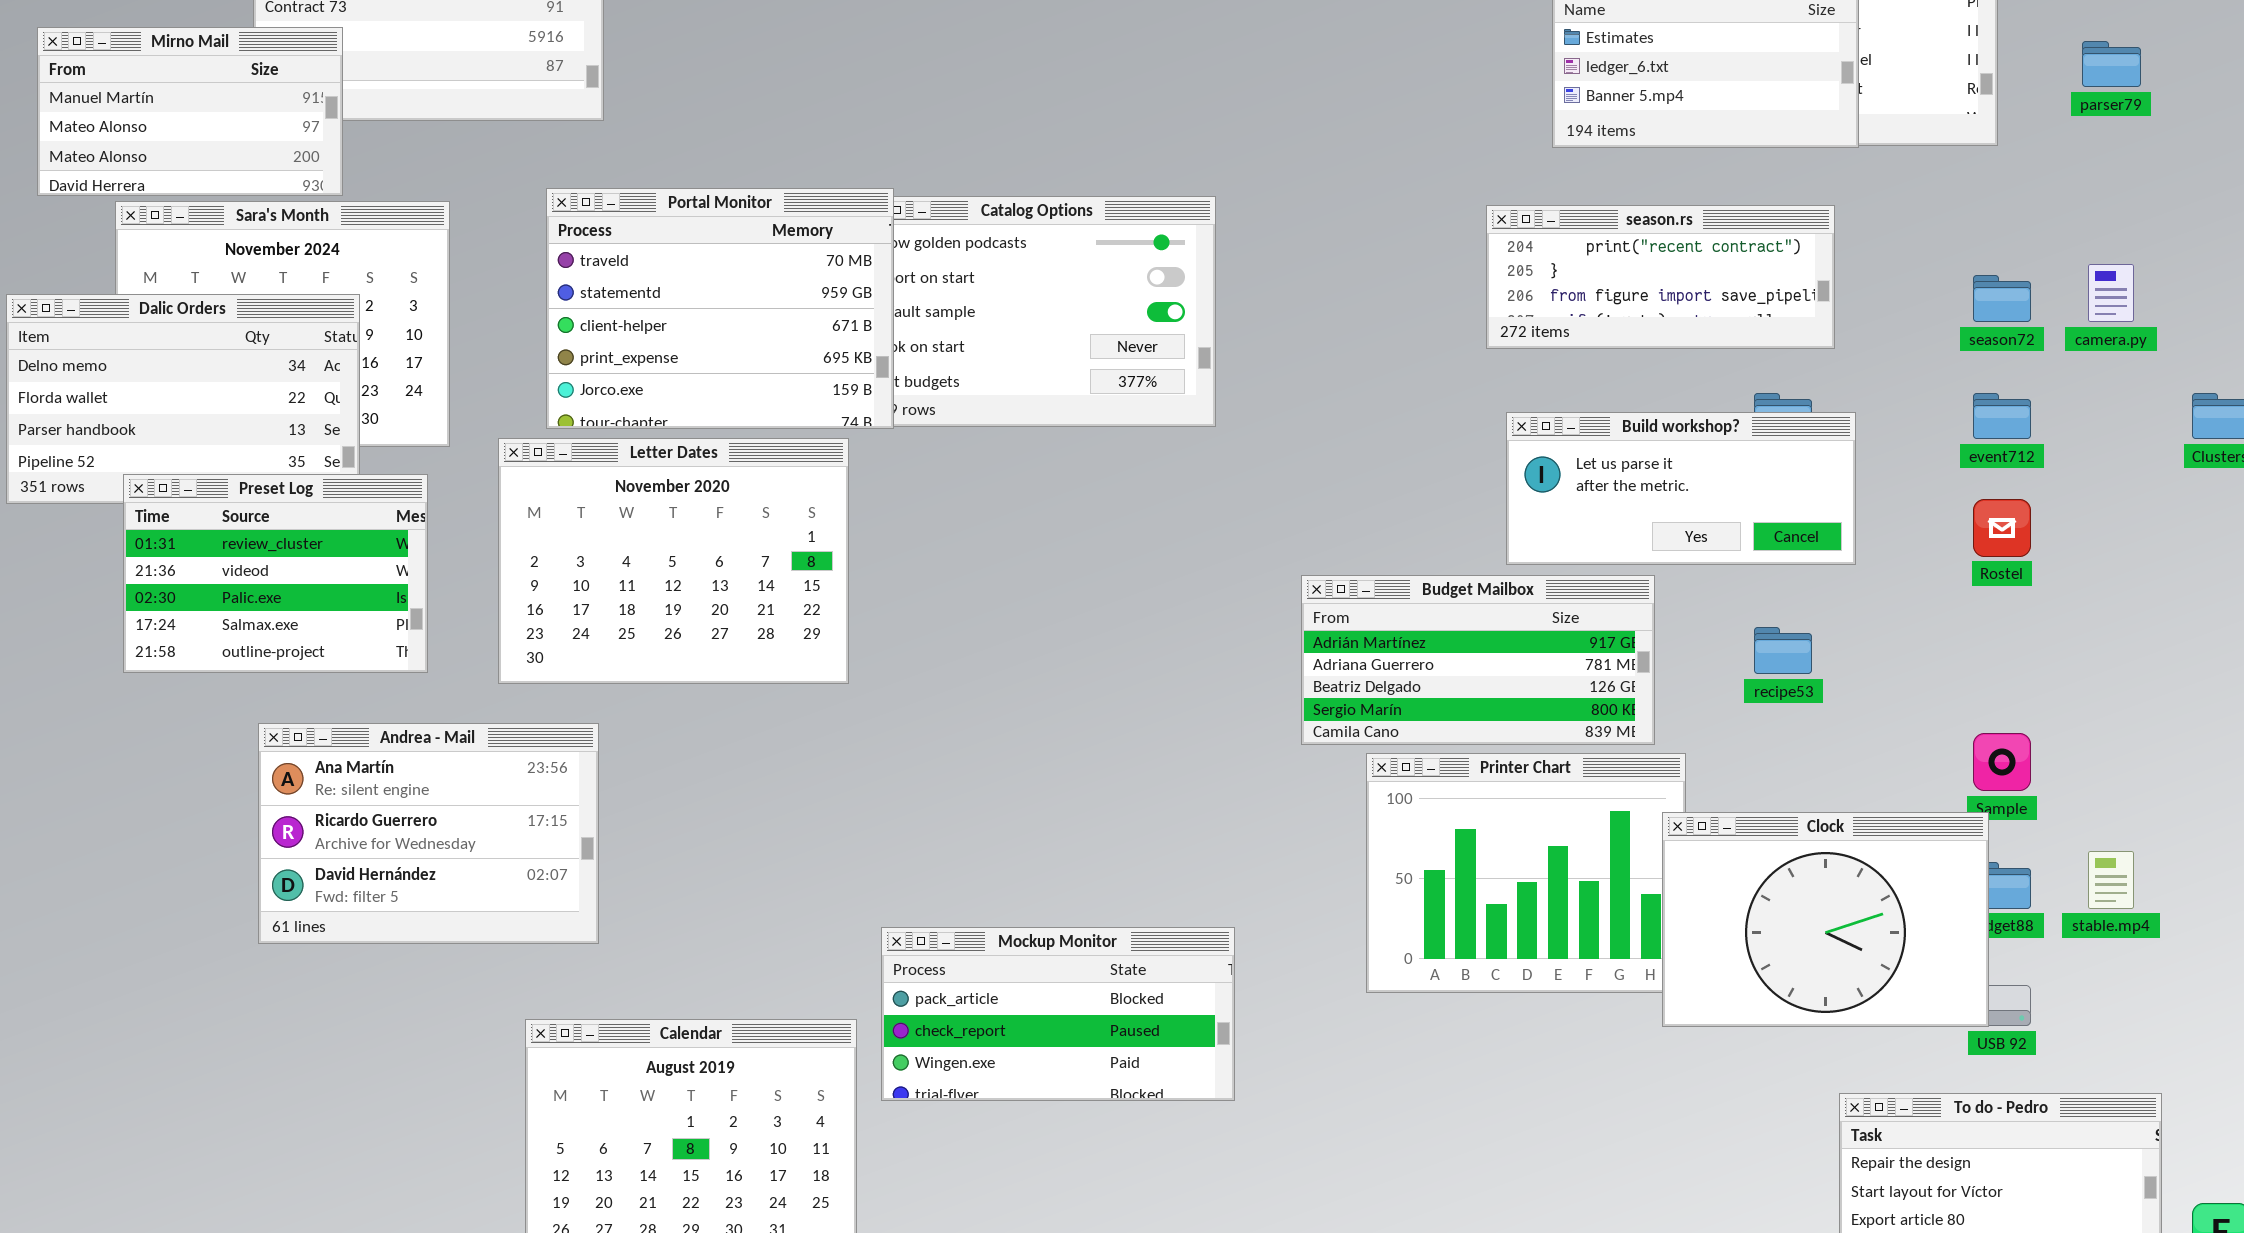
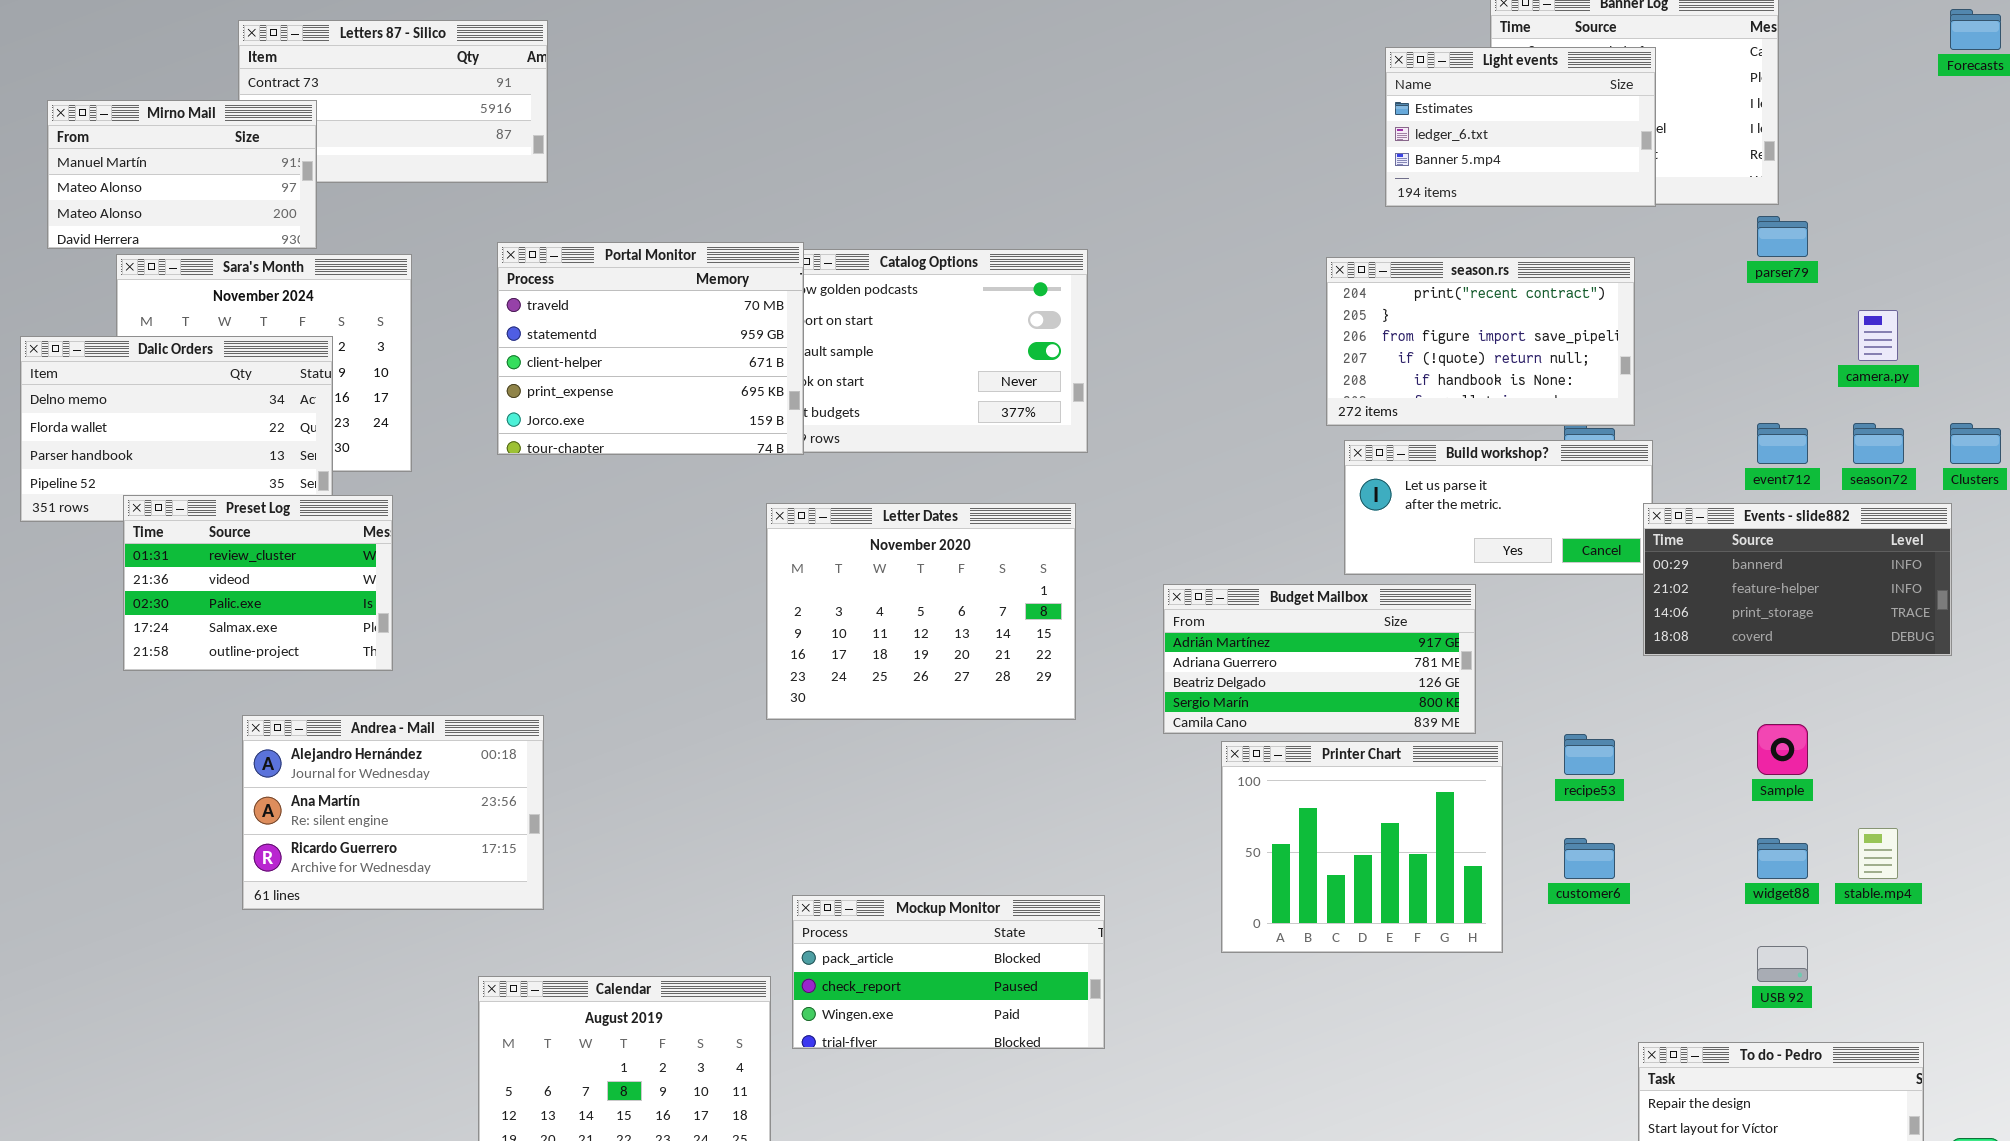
parser79: [2082,41,2141,87] -> [1757,216,1808,257], moved
season.rs: [1486,205,1835,349] -> [1326,257,1635,426], resized
season72: [1973,275,2031,322] -> [1853,423,1904,464], moved
Letter Dates: [498,438,849,684] -> [766,503,1076,720], moved
Events - slide882: none -> [1643,503,1952,656], opened
recipe53: [1754,627,1812,674] -> [1564,734,1615,775], moved
Andrea - Mail: [258,723,599,944] -> [242,715,544,910], scrolled up 1 row
Clock: [1662,812,1989,1027] -> none, closed

